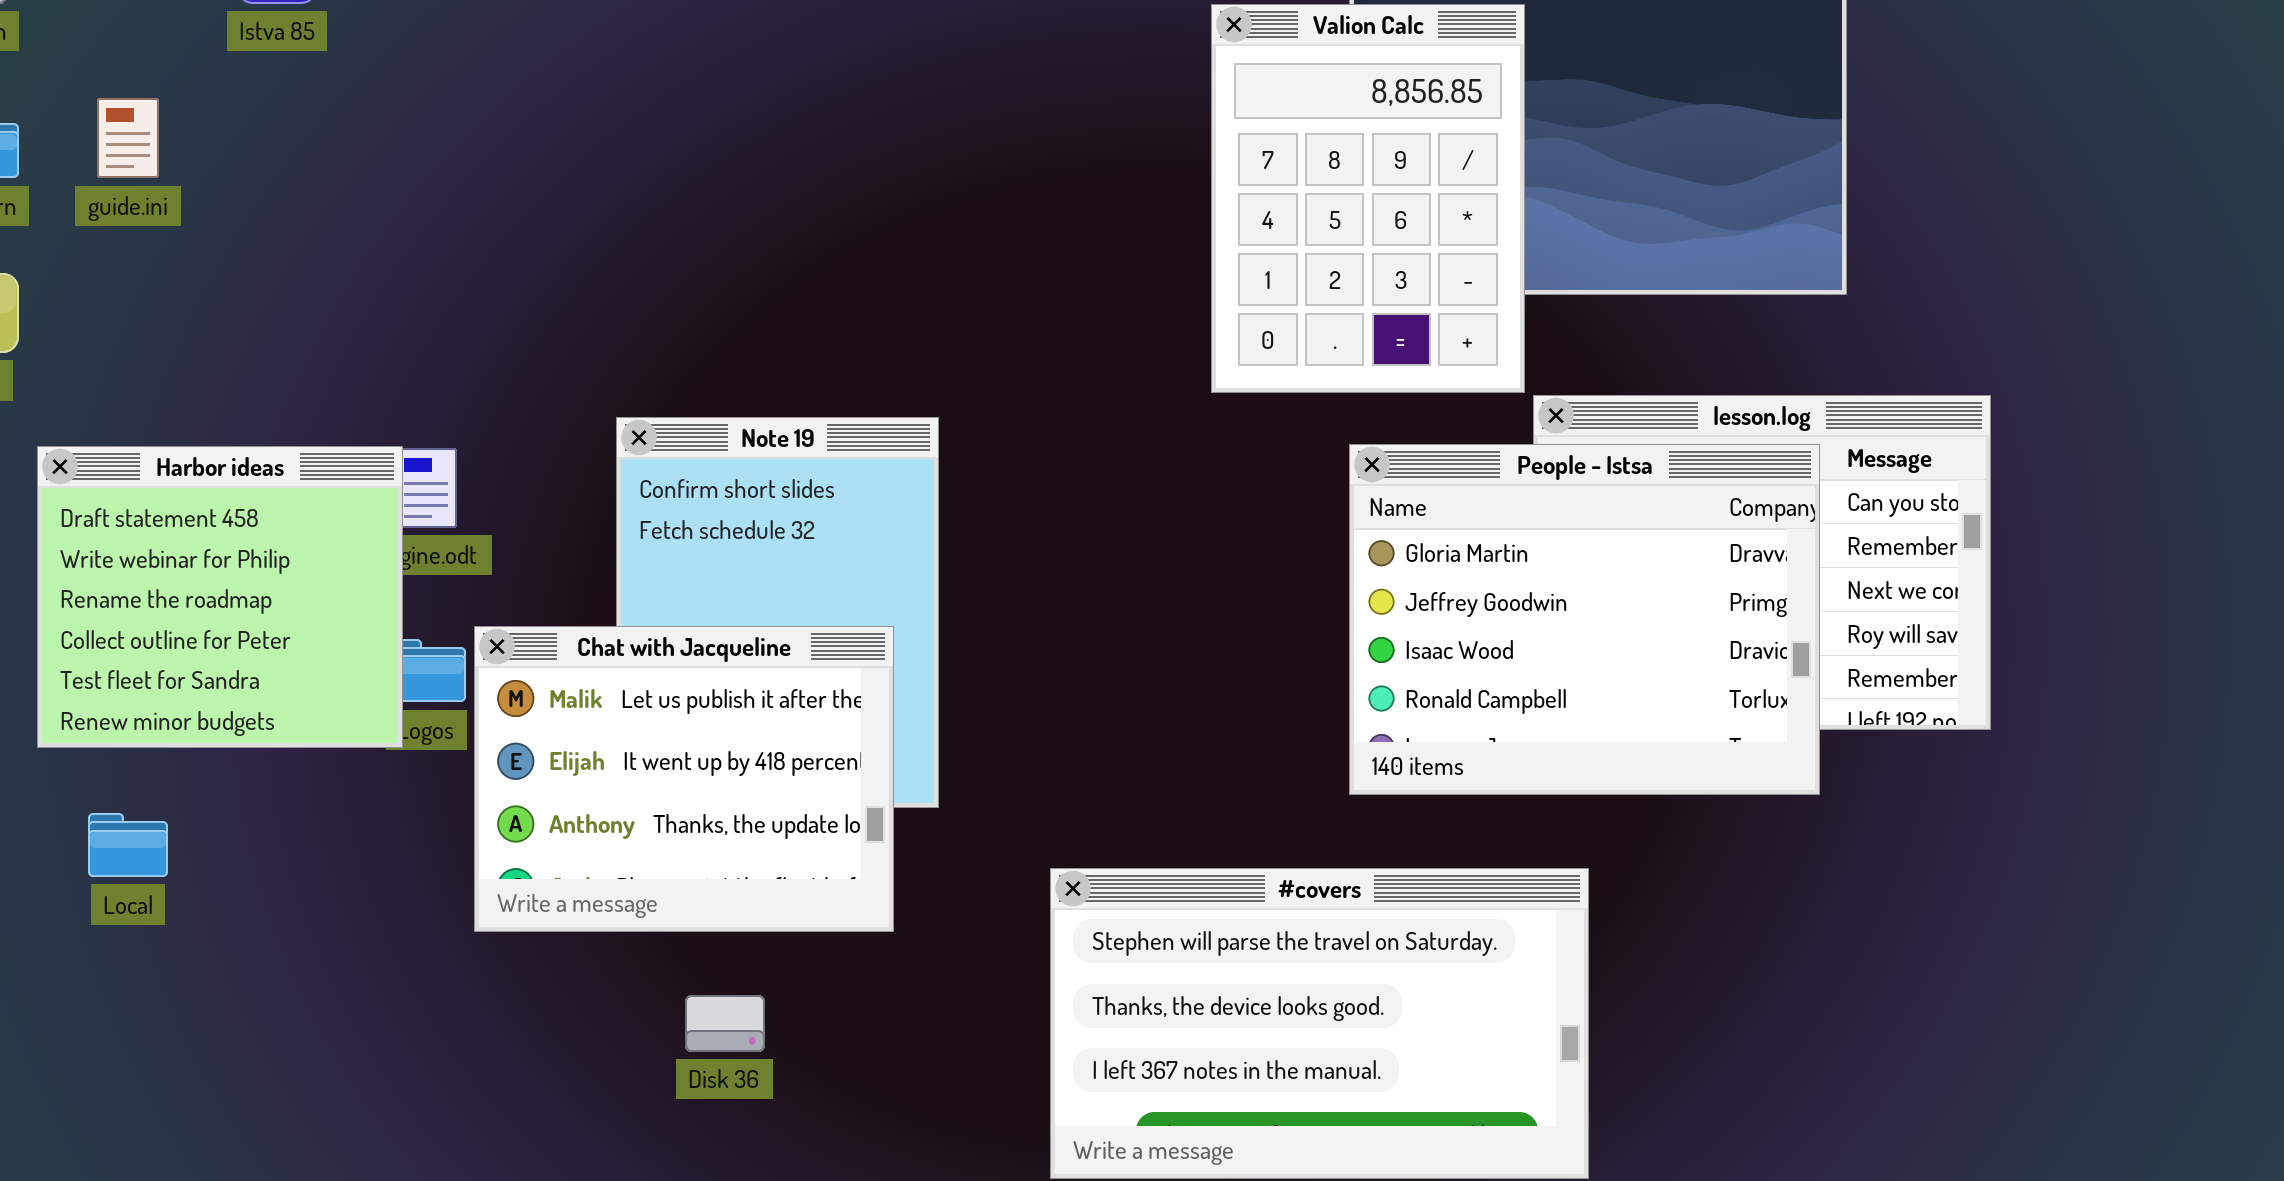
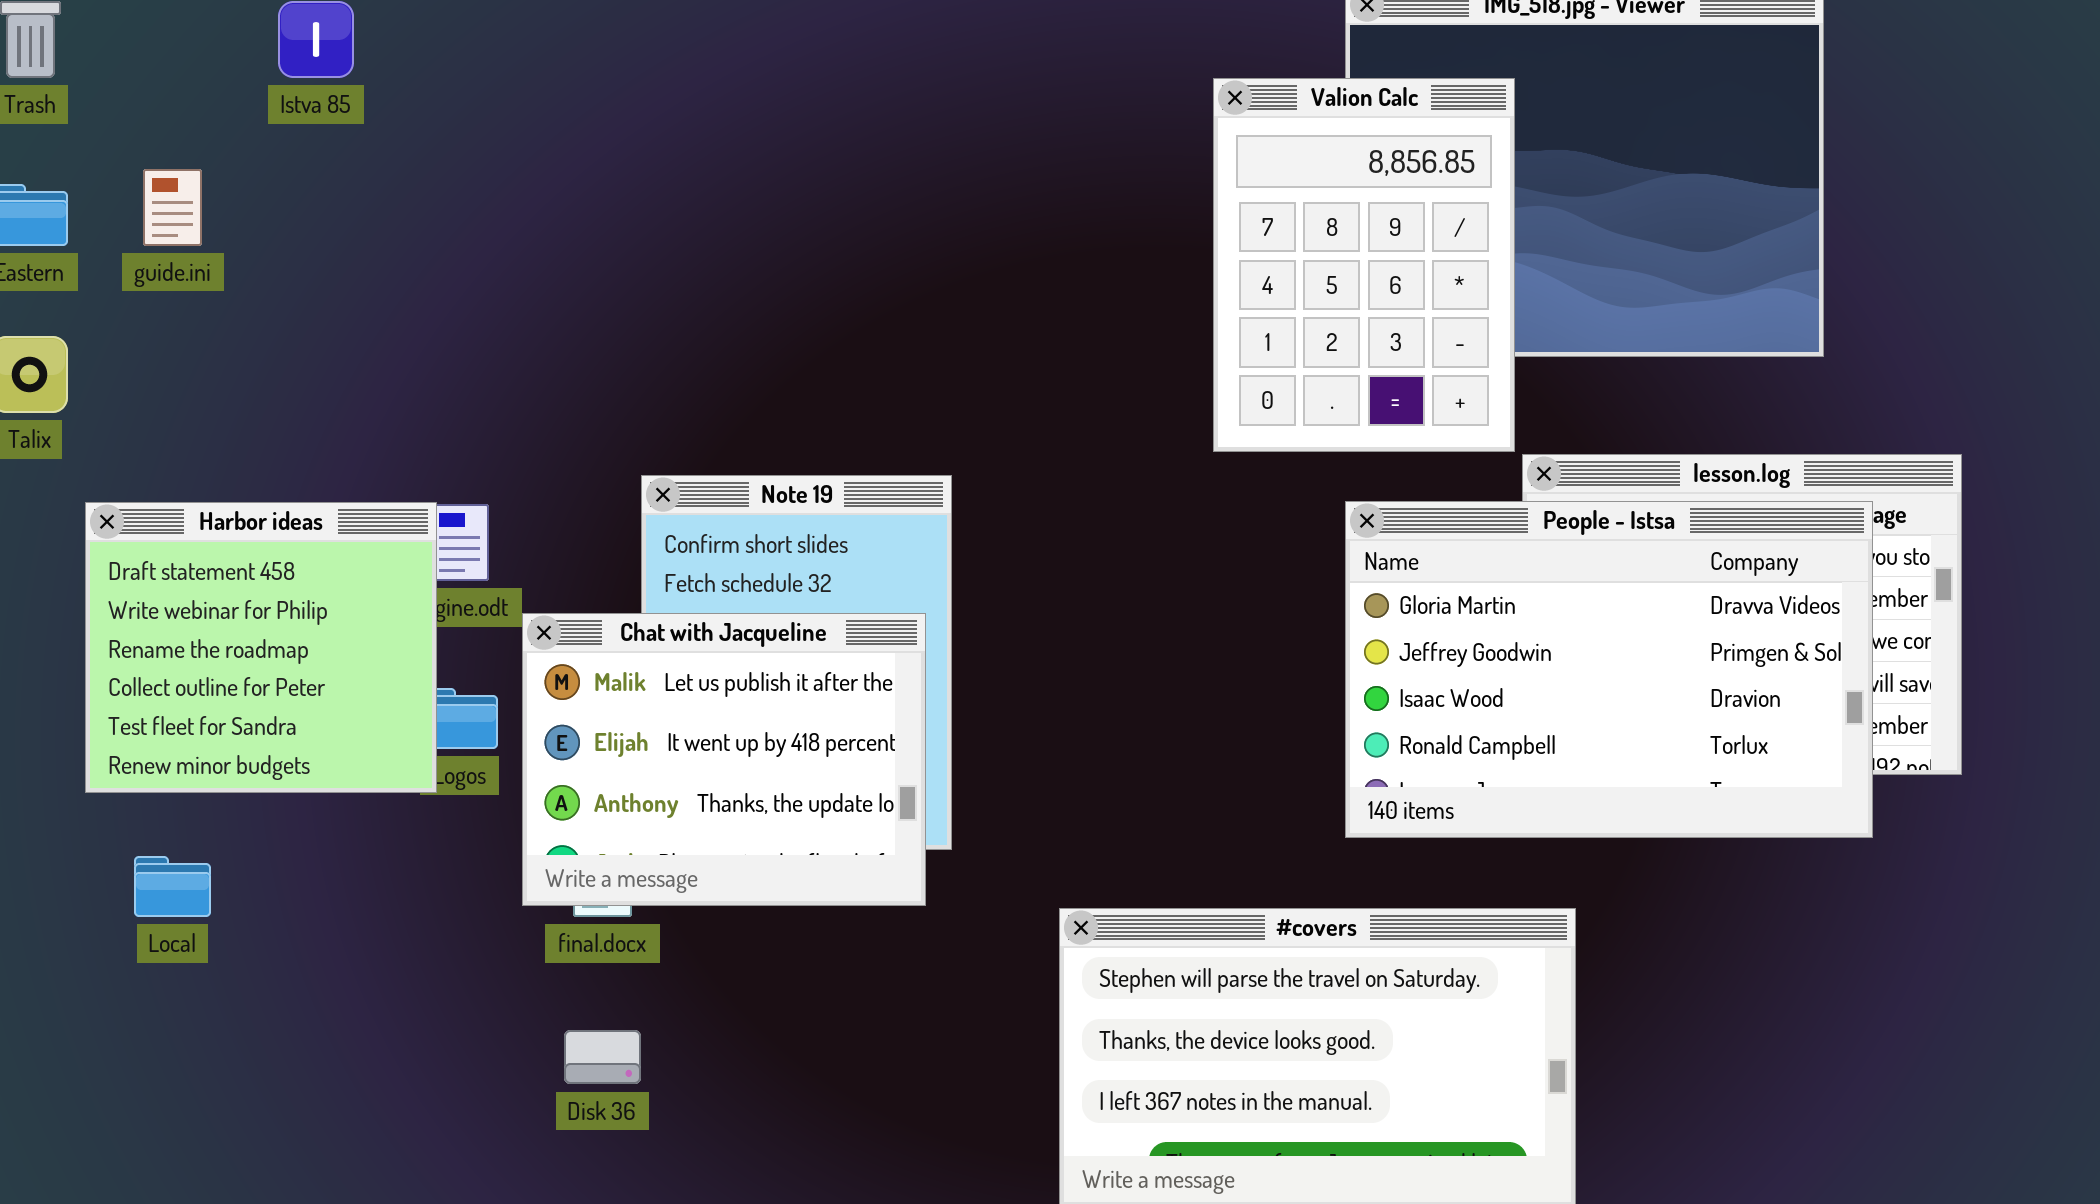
People - Istsa: [1349,444,1820,795] -> [1345,501,1873,838], resized
Chat with Jacqueline: [474,626,894,932] -> [522,613,926,906], moved
Disk 36: [685,995,765,1052] -> [564,1030,641,1084], moved

